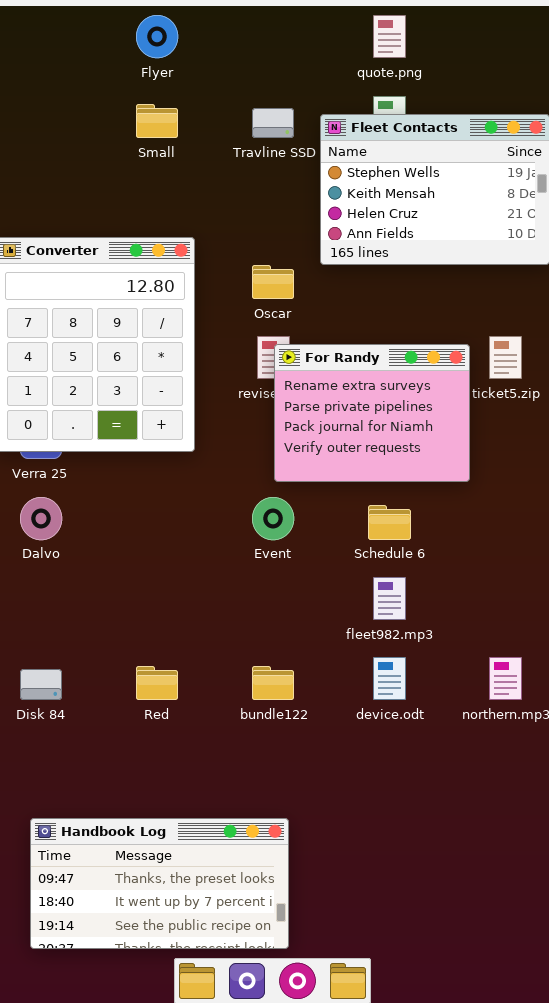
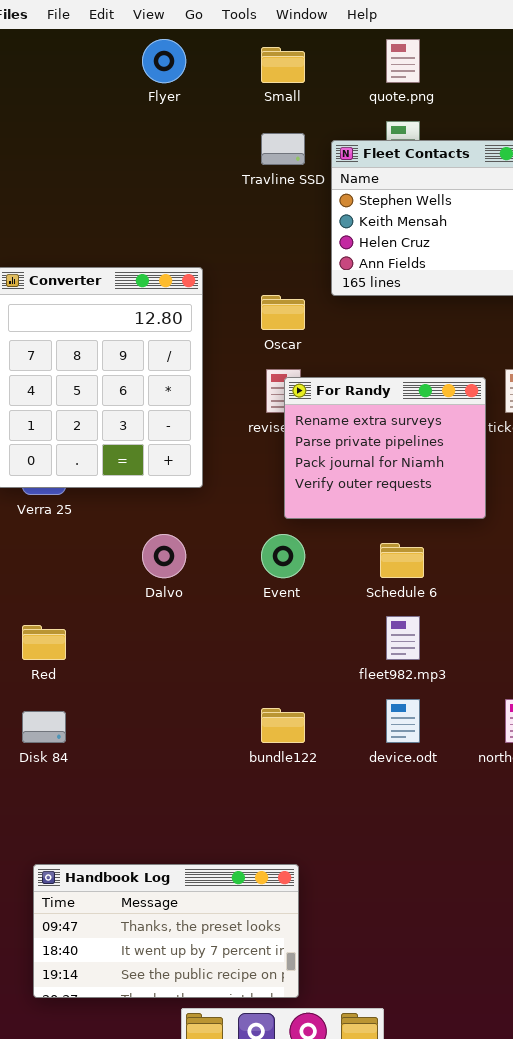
Small: [136,104,178,138] -> [261,47,305,83], moved
Dalvo: [20,497,62,540] -> [142,534,186,578], moved
Red: [136,666,178,700] -> [22,625,66,660], moved

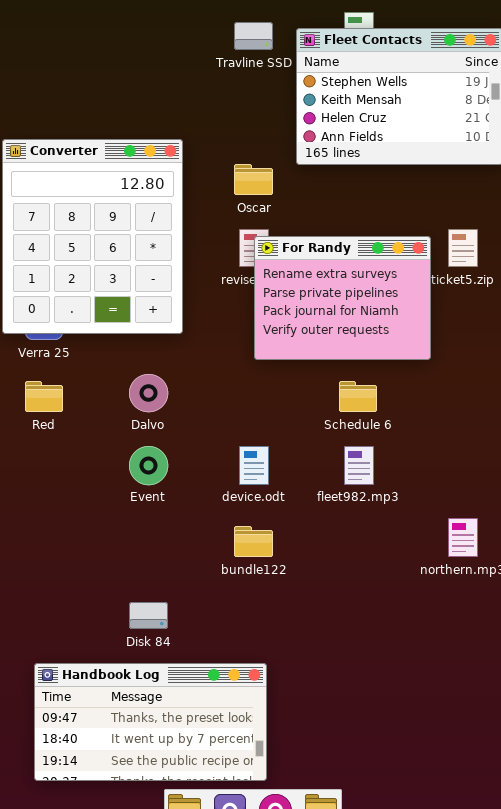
Event: [261,534,305,578] -> [129,446,168,485], moved
Red: [22,625,66,660] -> [25,381,63,412], moved
device.odt: [386,699,420,743] -> [239,446,269,485], moved
Disk 84: [22,711,66,743] -> [129,602,168,629], moved

